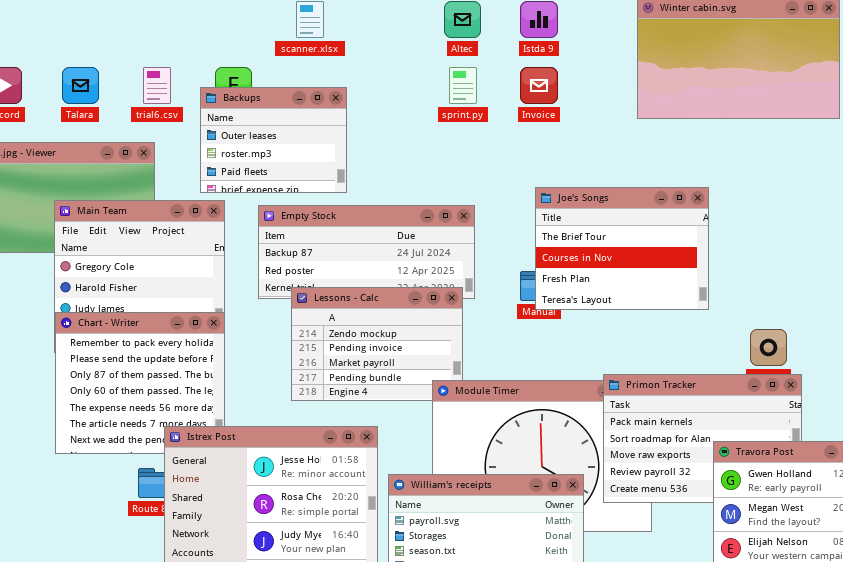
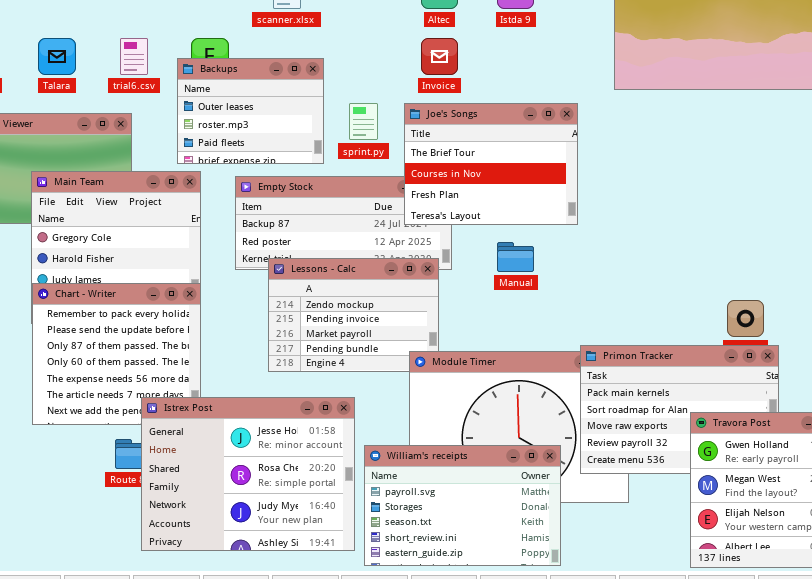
sprint.py: [449,67,477,104] -> [349,103,378,140], moved
Invoice: [520,67,558,104] -> [421,38,458,75], moved
Joe's Songs: [535,187,709,310] -> [404,103,578,225], moved

